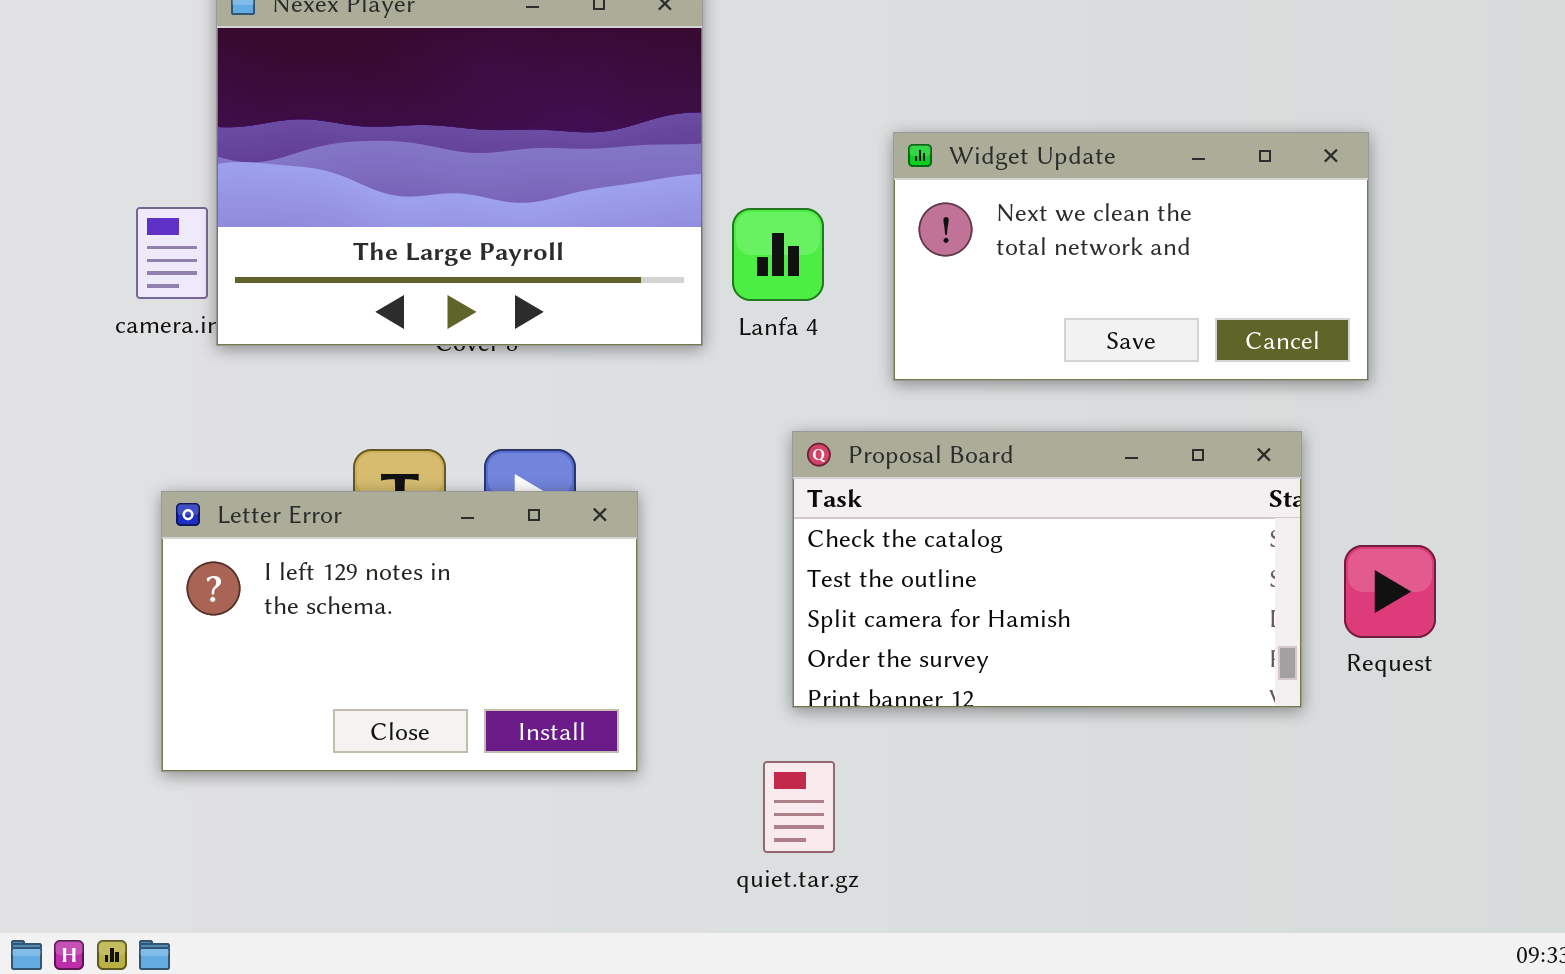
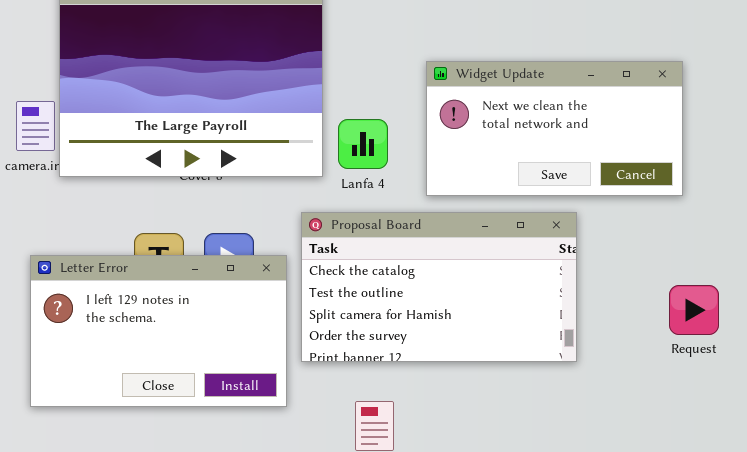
Lanfa 4: [732,208,824,301] -> [338,119,388,169], moved
Proposal Board: [792,431,1302,708] -> [301,212,577,362], moved

